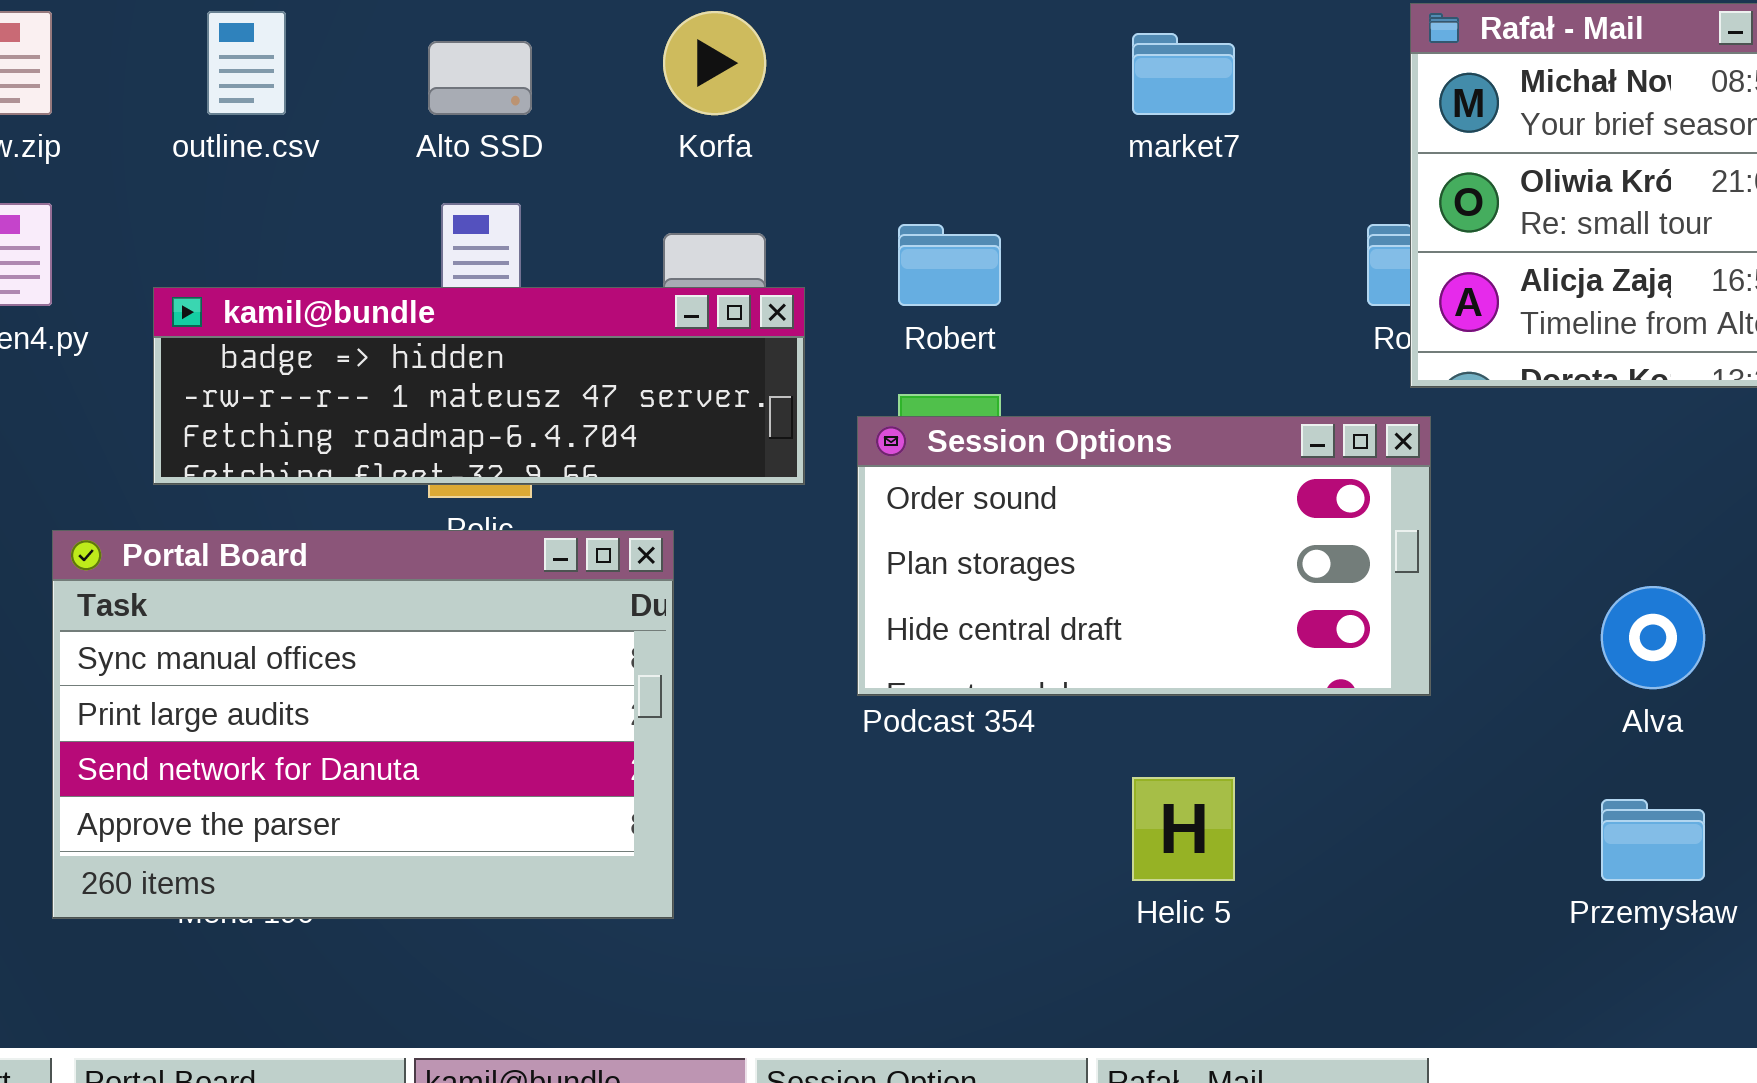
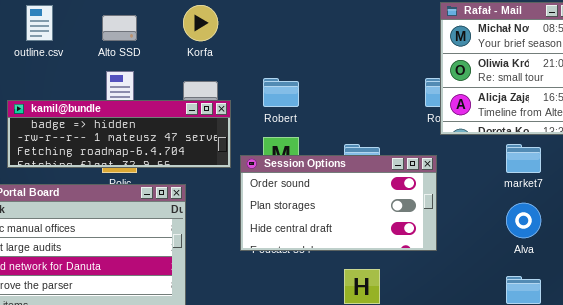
market7: [1132,33,1235,115] -> [506,144,541,173], moved
Session Options: [857,416,1431,696] -> [240,155,437,251], moved

